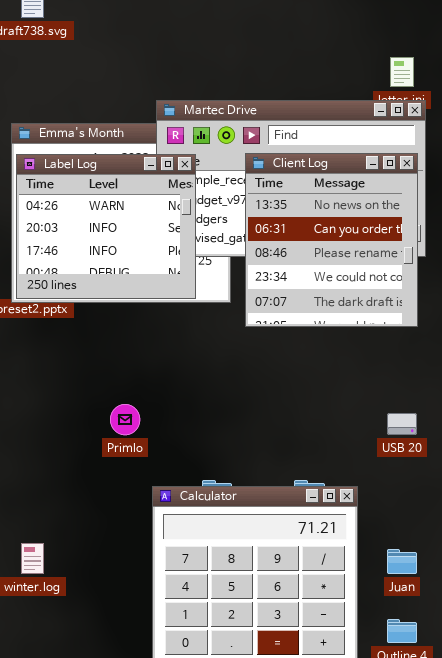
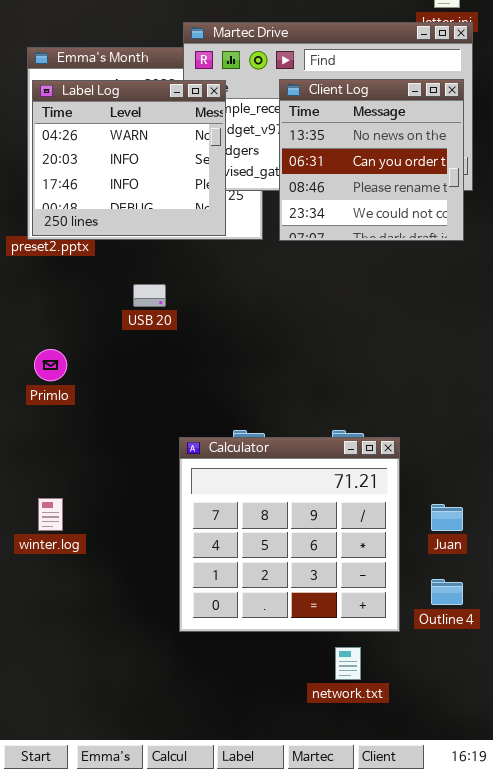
Client Log: [245,153,418,327] -> [279,79,464,241], resized
Primlo: [110,404,140,435] -> [34,349,67,381], moved
USB 20: [387,413,417,435] -> [133,284,166,307], moved

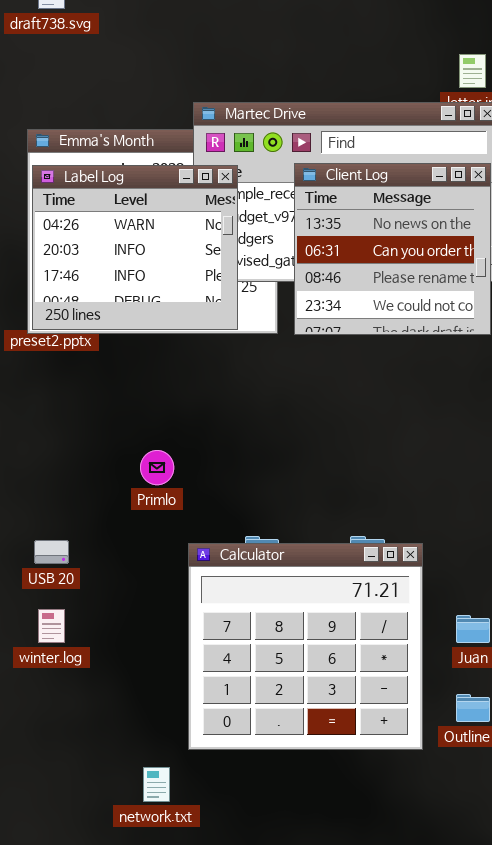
USB 20: [133,284,166,307] -> [34,540,69,564], moved
Primlo: [34,349,67,381] -> [140,450,174,485], moved
network.txt: [335,647,361,680] -> [143,767,170,802], moved

